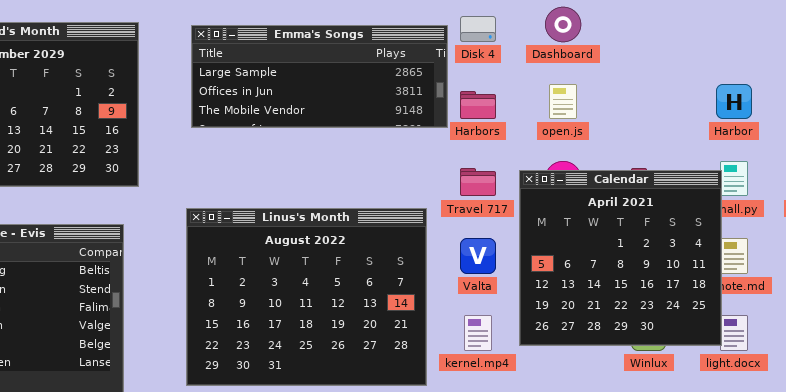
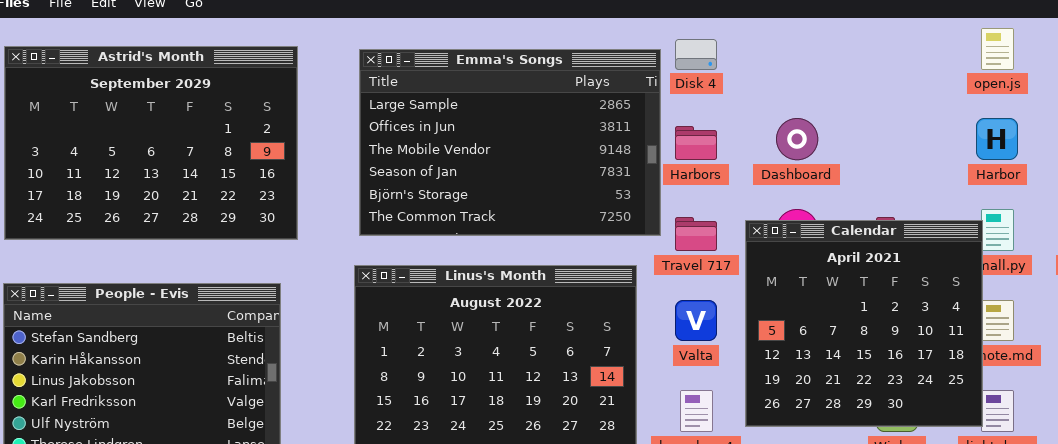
Dashboard: [545,7,581,42] -> [776,118,818,160], moved
Emma's Songs: [191,25,448,128] -> [359,49,661,236], resized
open.js: [549,84,577,119] -> [981,28,1014,70], moved

